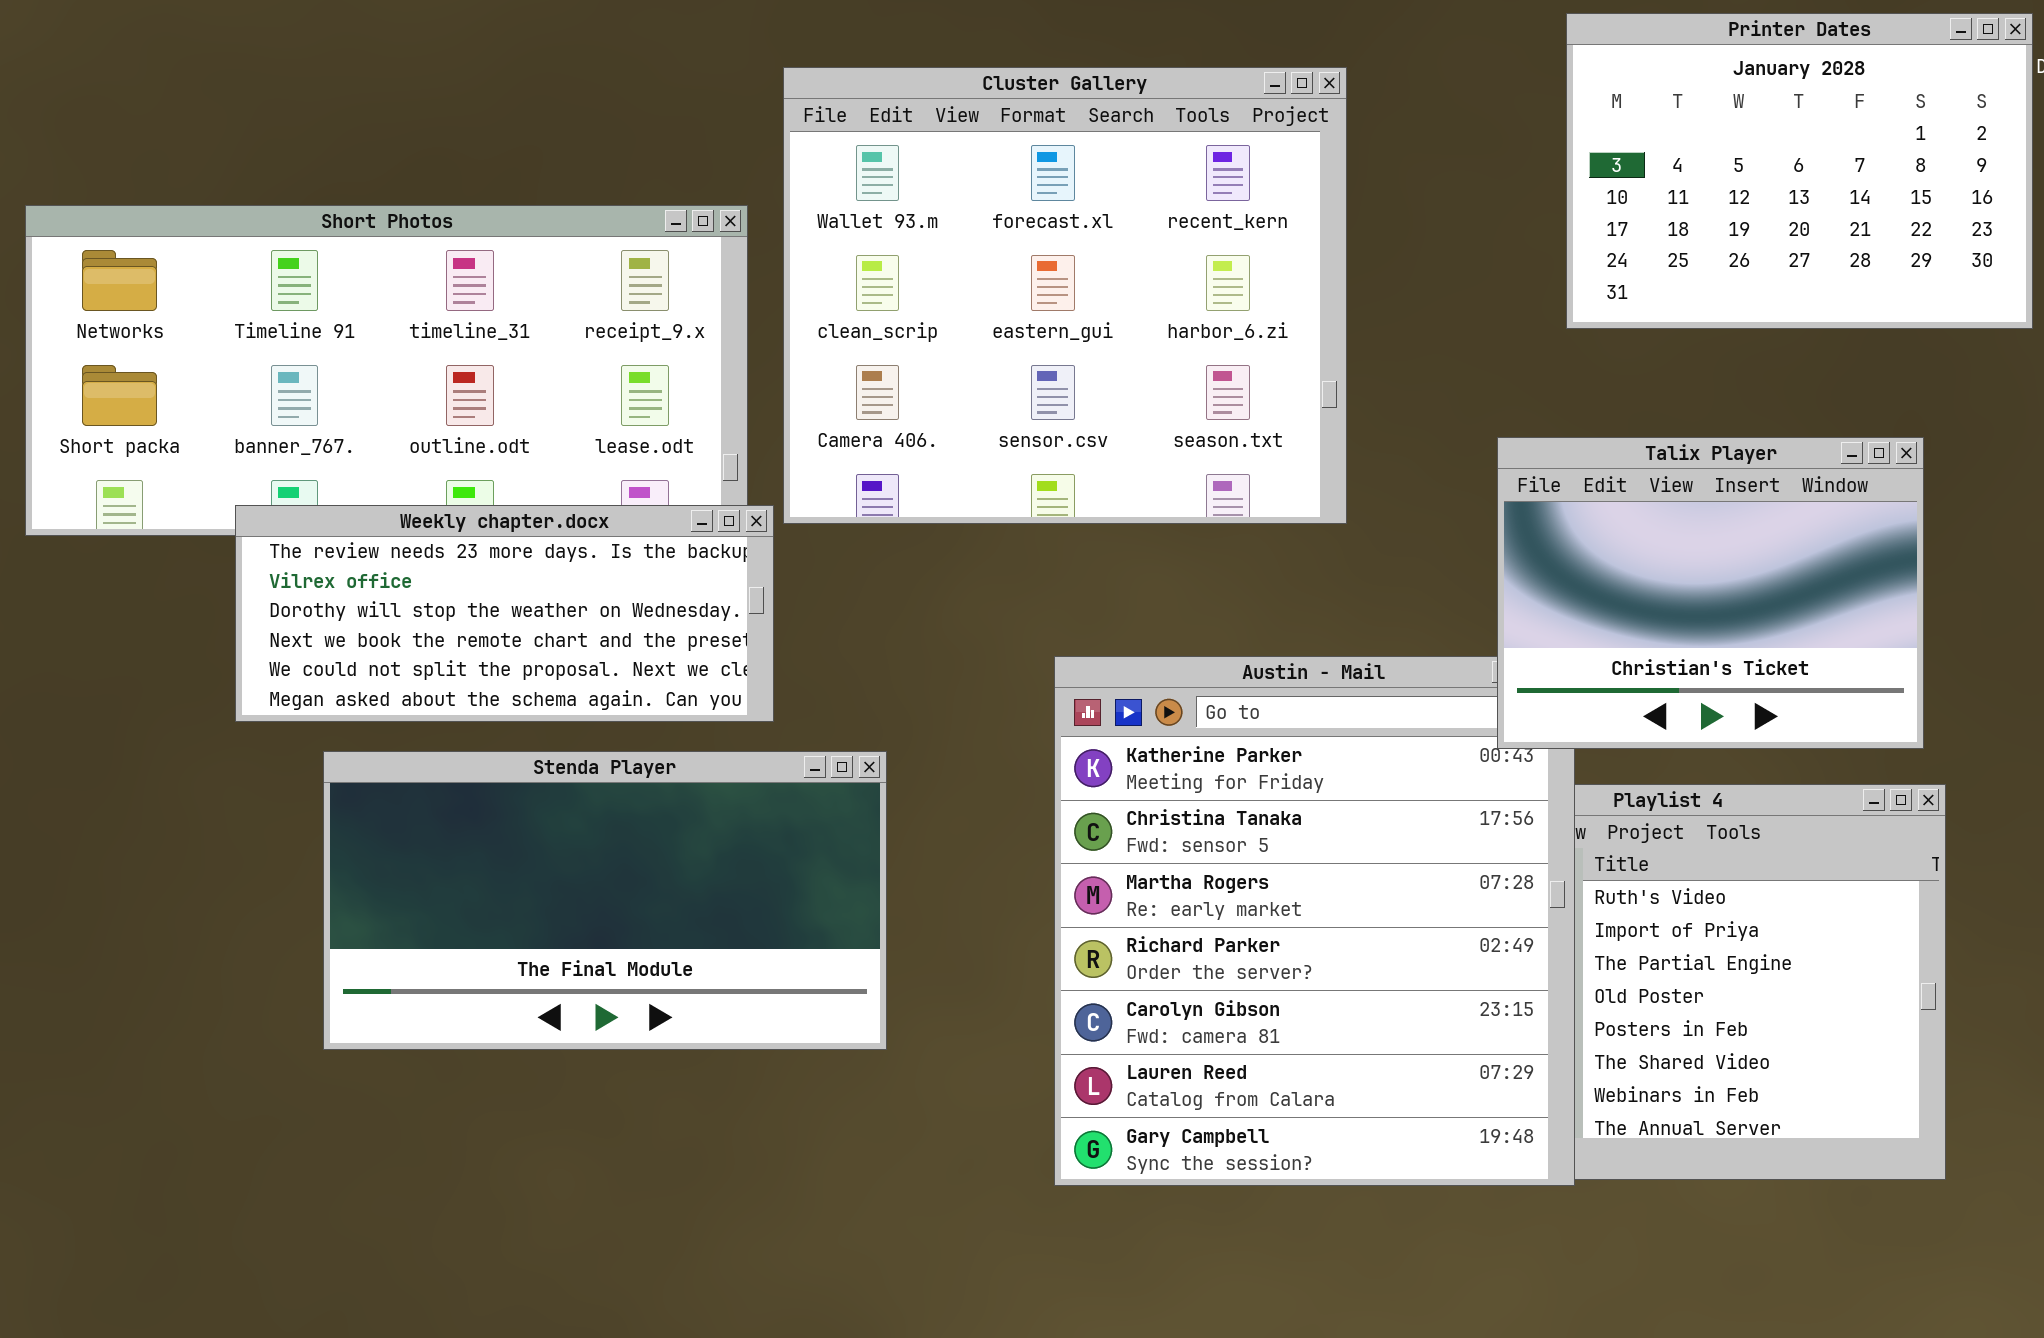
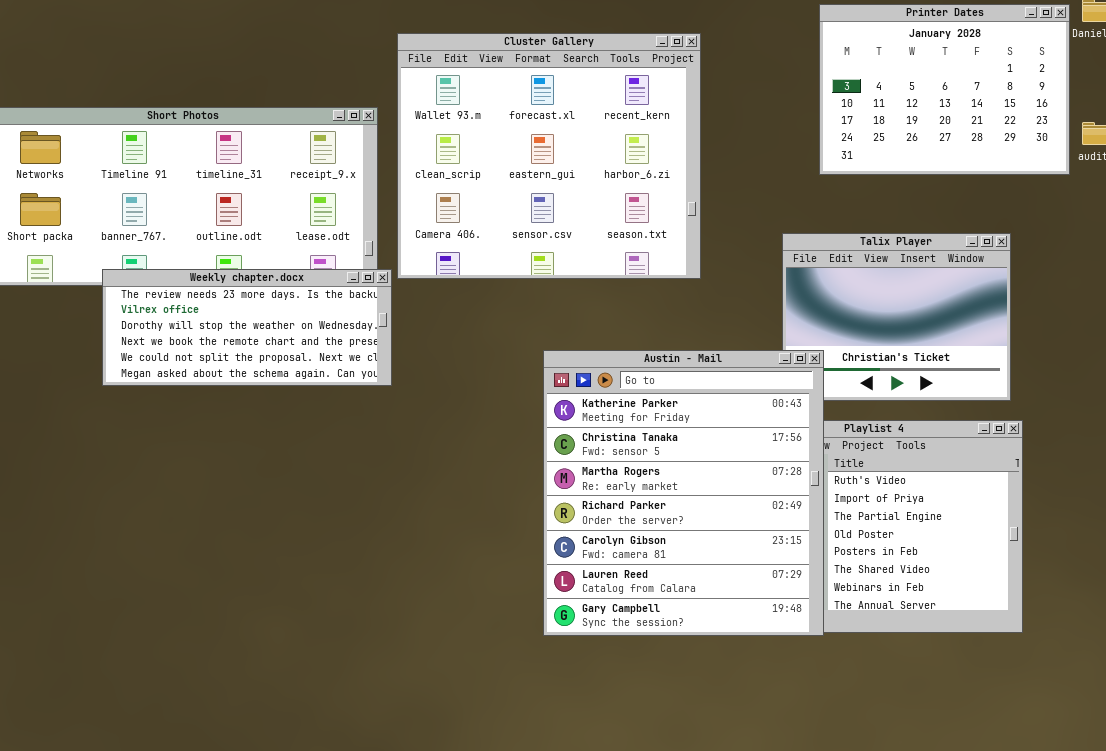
Austin - Mail: [1054,656,1575,1186] -> [543,350,824,636], raised
Stenda Player: [323,751,887,1050] -> none, closed

